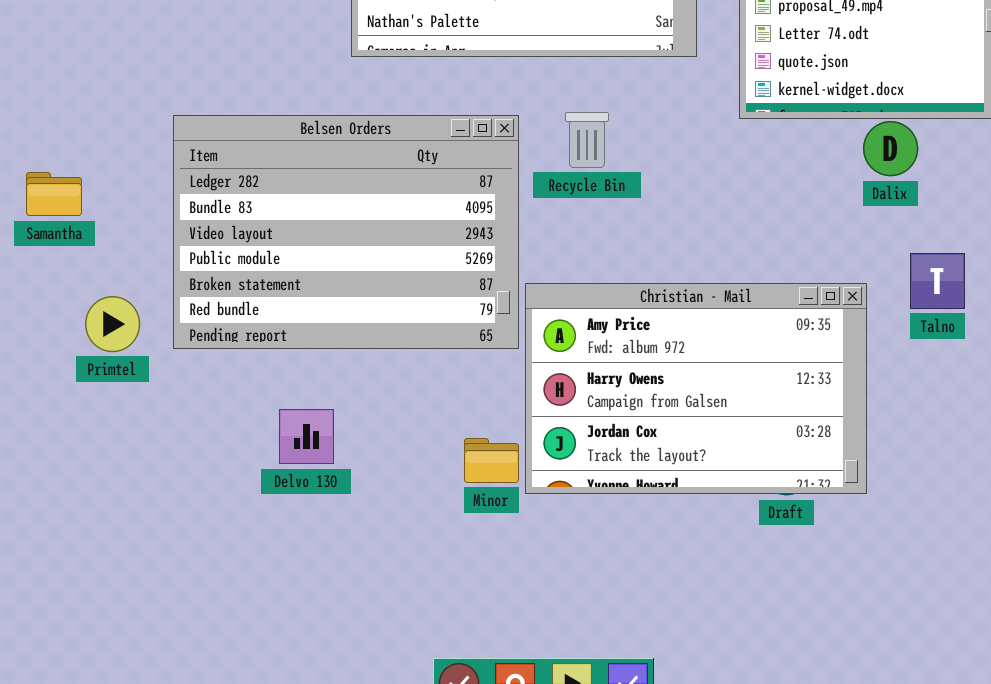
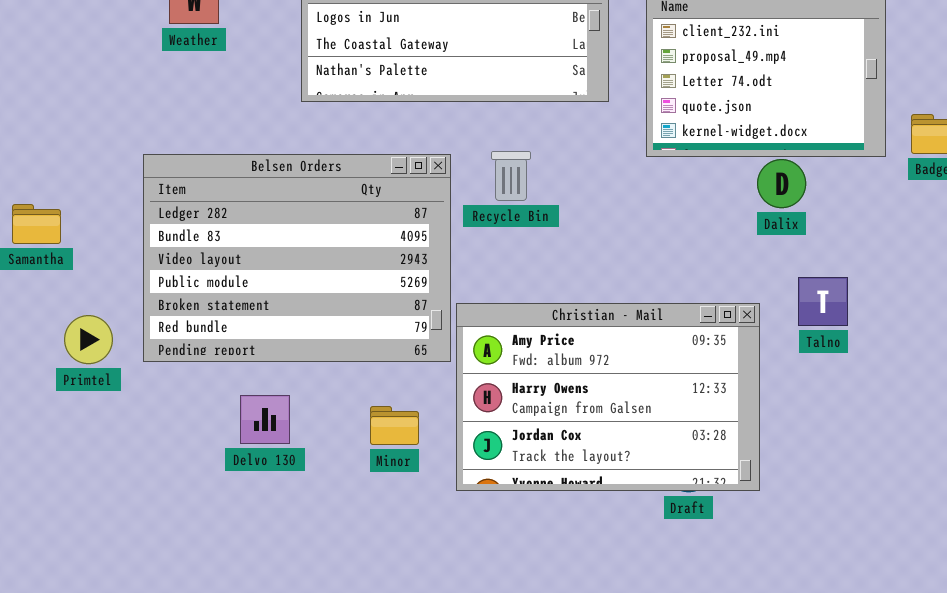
Delvo 130: [279,409,334,464] -> [240,395,290,444], moved
Minor: [464,438,519,483] -> [370,406,419,445], moved

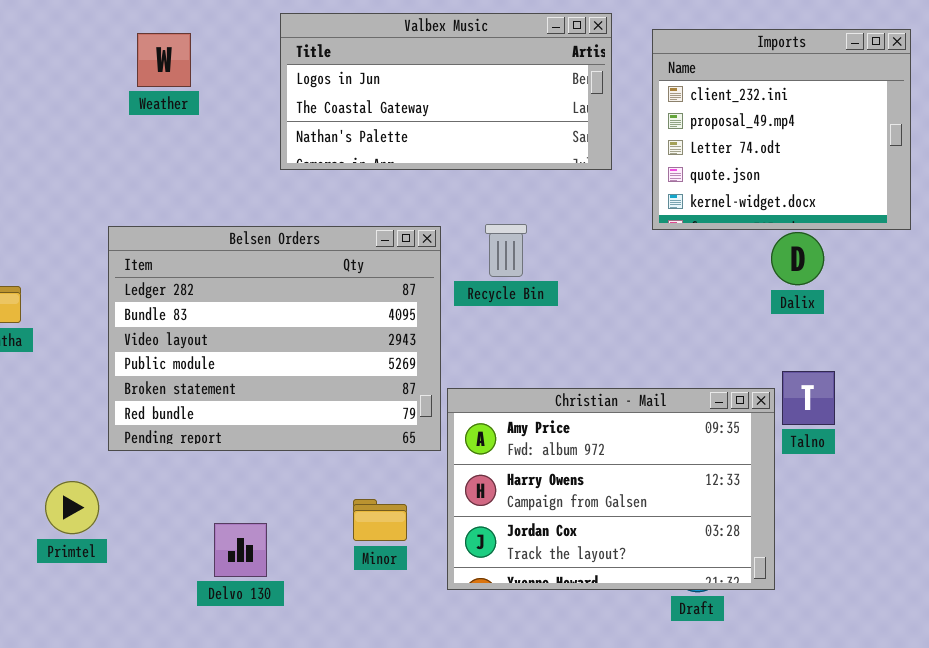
Talno: [798,277,848,326] -> [782,371,835,425], moved
Primtel: [64,315,113,364] -> [45,481,99,534], moved
Delvo 130: [240,395,290,444] -> [214,523,267,577], moved

